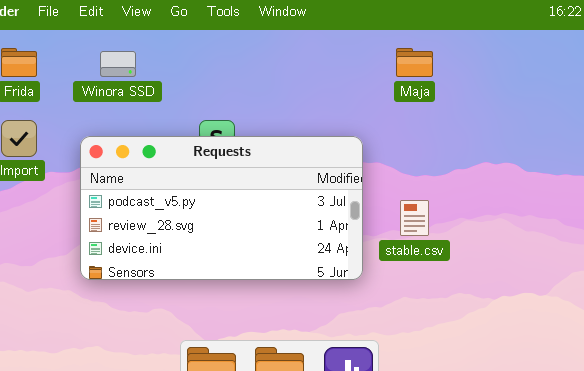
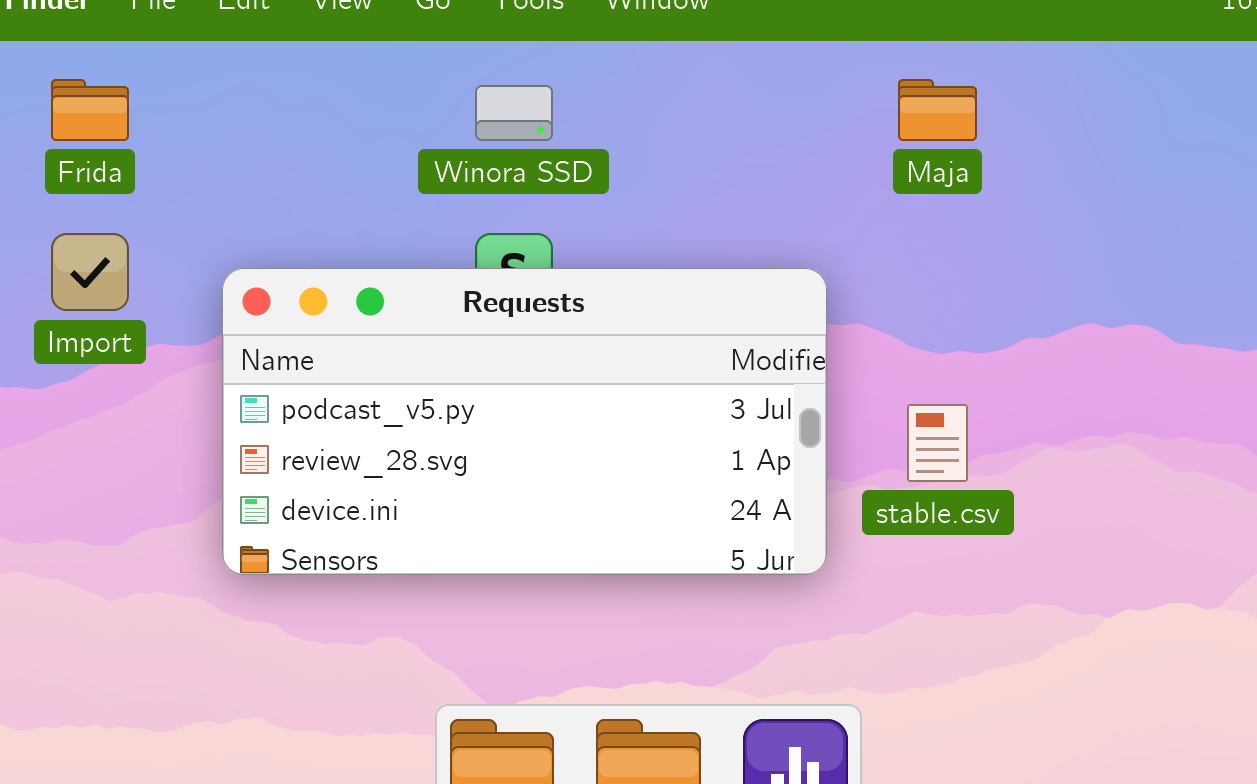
Winora SSD: [100,51,136,77] -> [475,85,553,141], moved

